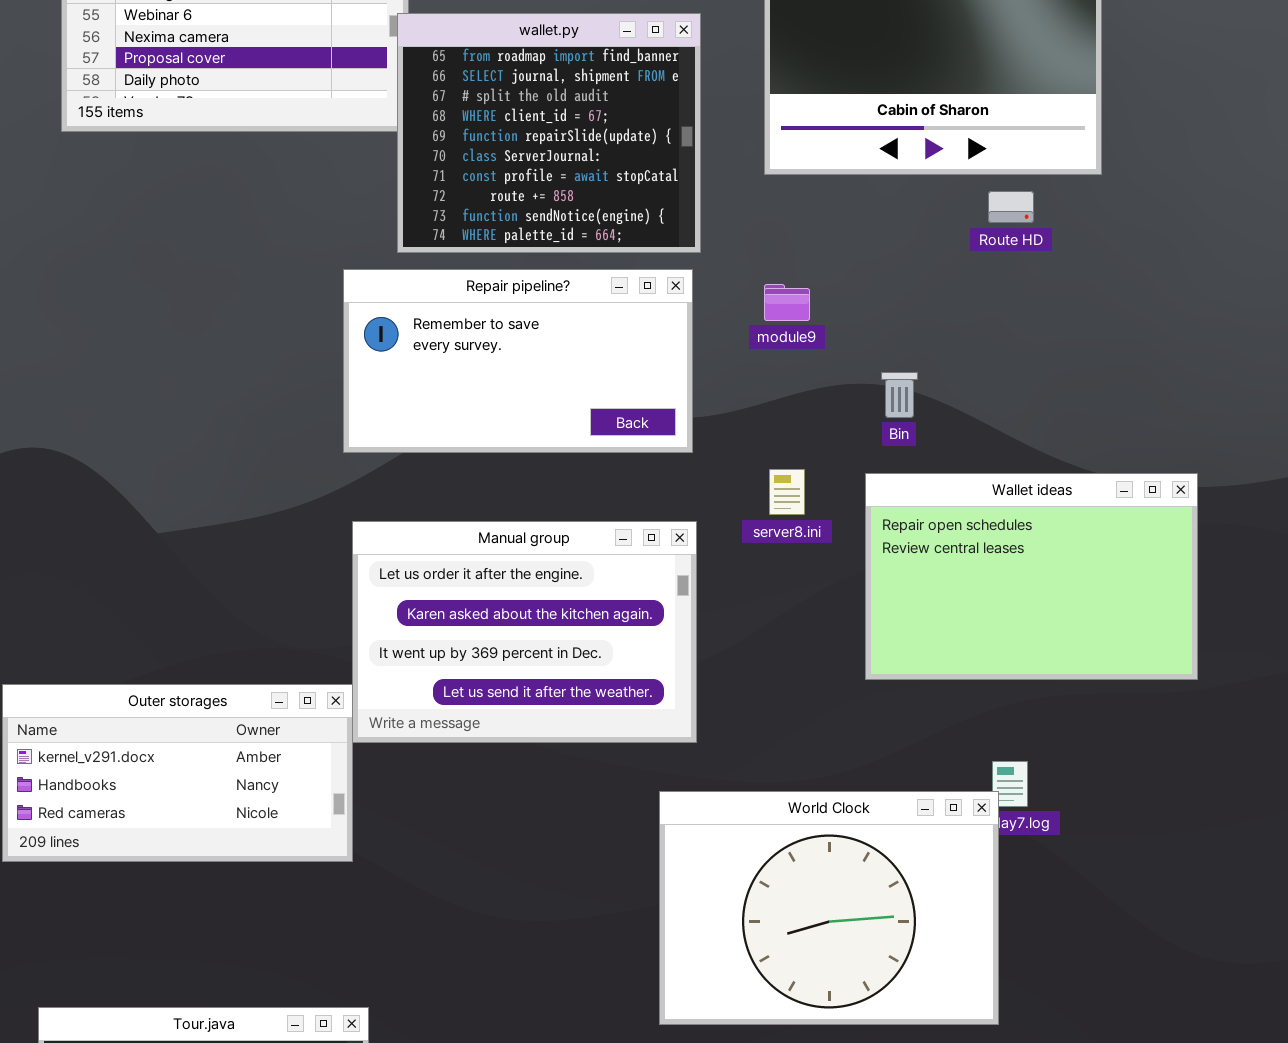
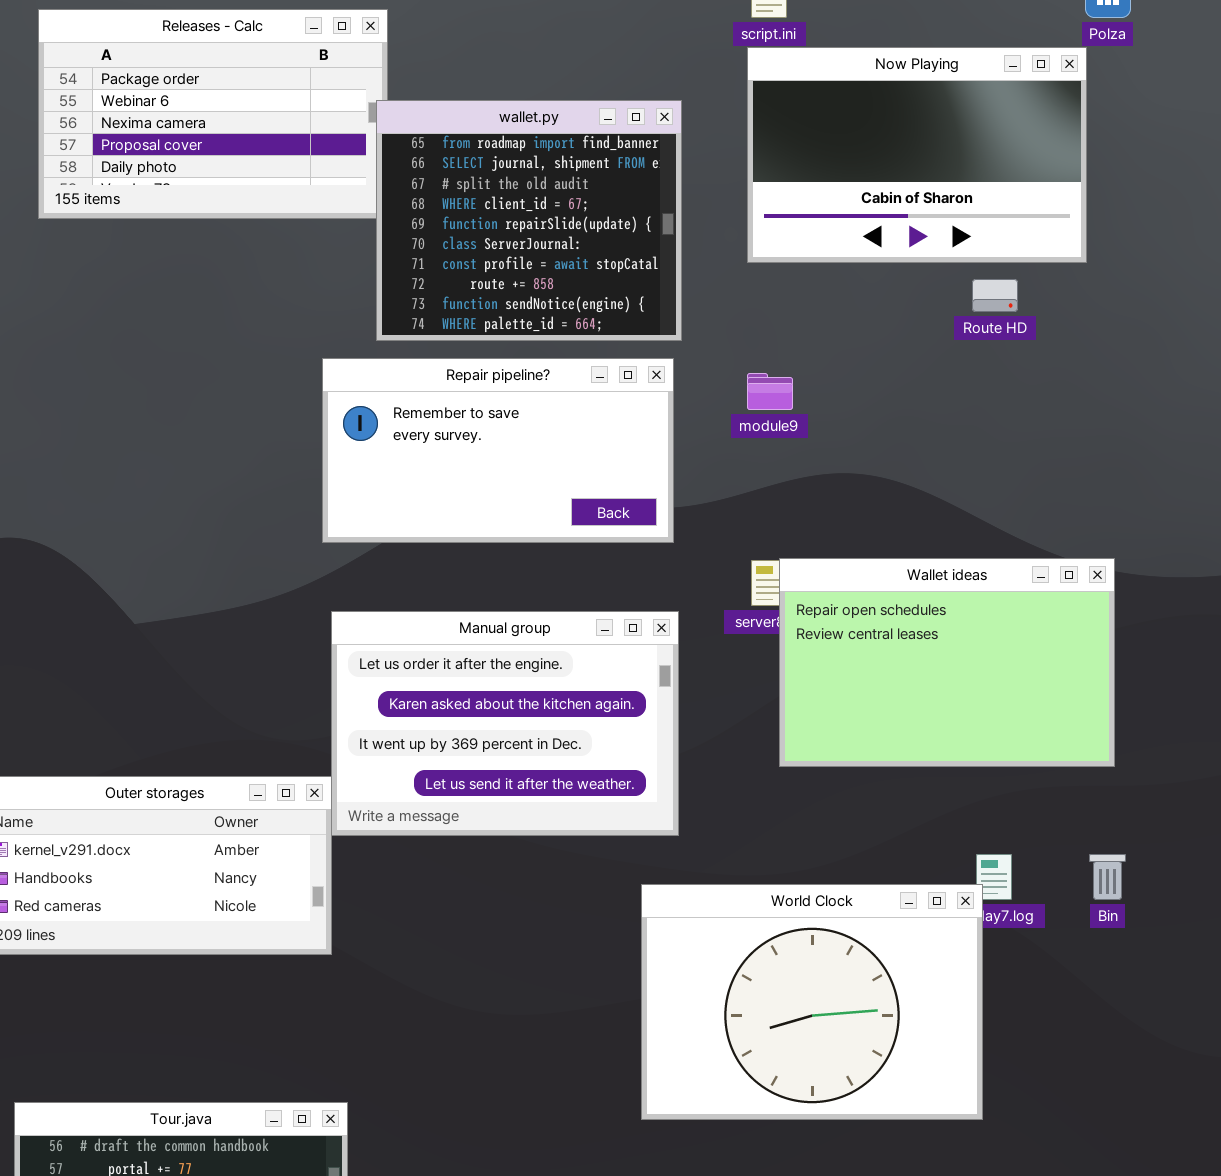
Bin: [881,372,918,418] -> [1089,854,1126,900], moved
Wallet ideas: [865,473,1198,680] -> [779,558,1115,767], moved

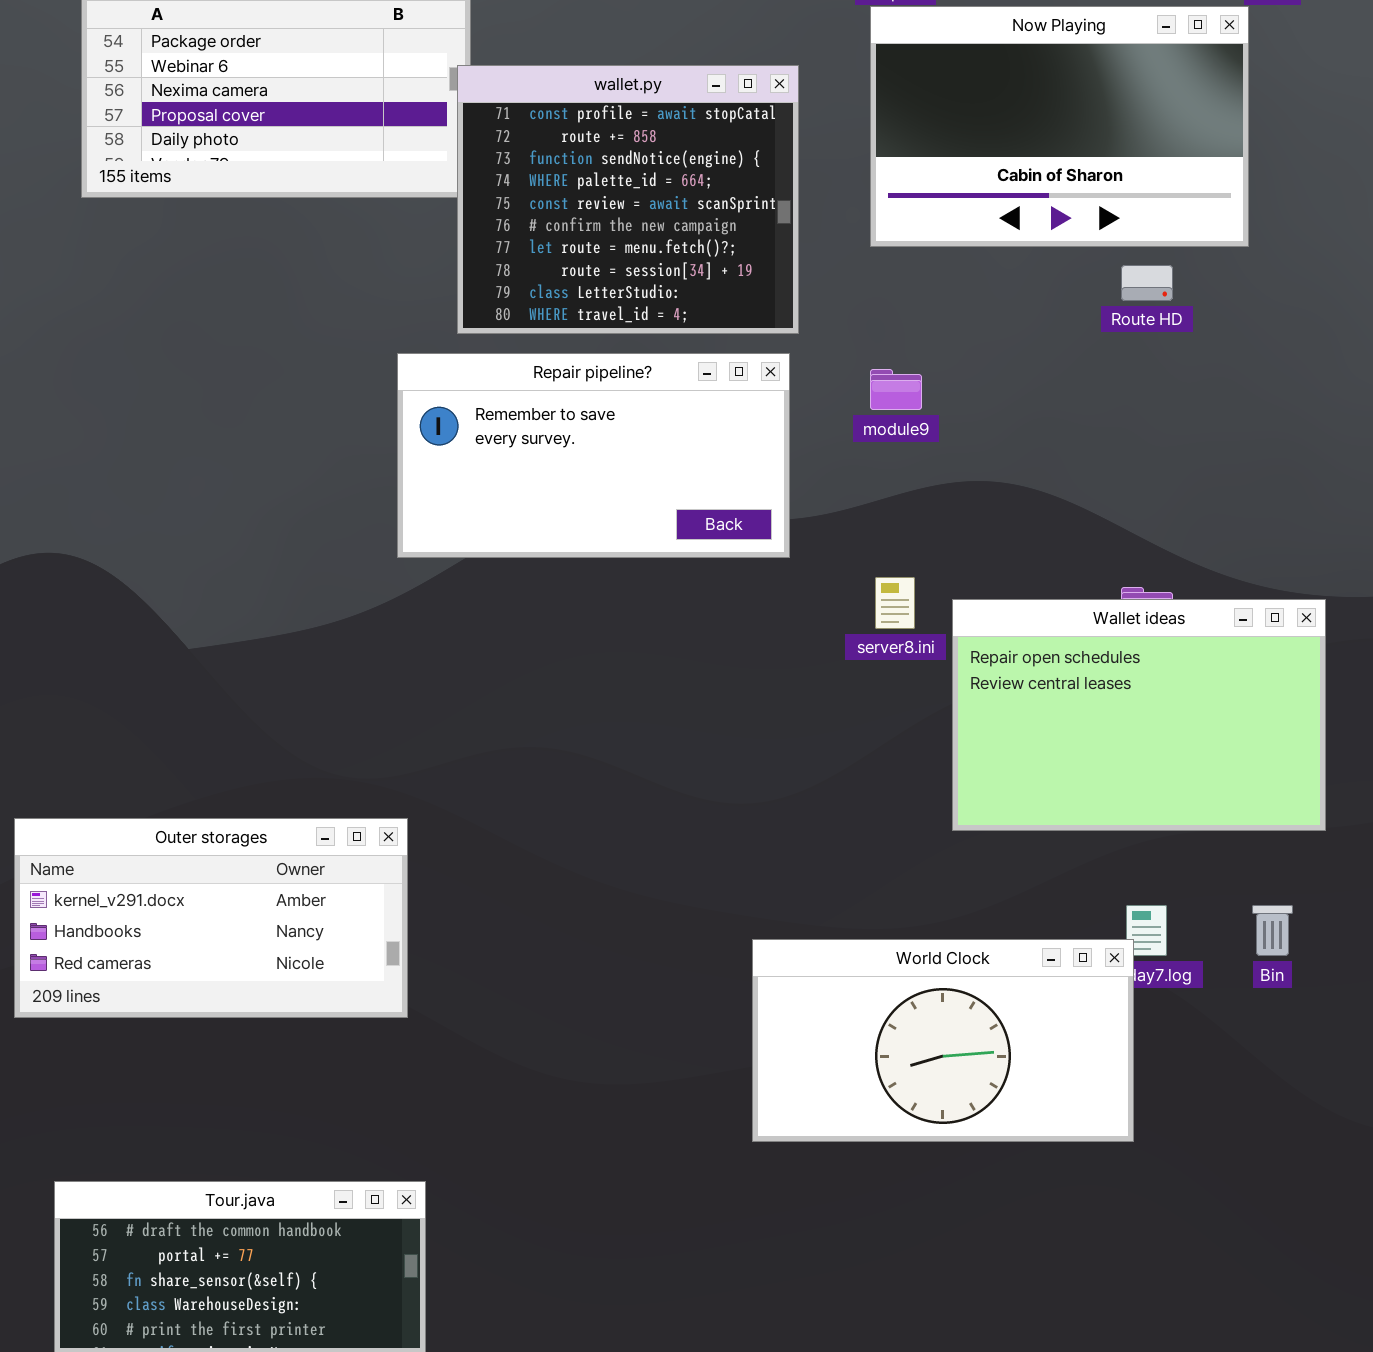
wallet.py: [376,100,682,341] -> [457,65,799,334], scrolled down 6 rows
Wallet ideas: [779,558,1115,767] -> [952,599,1326,831], moved
Manual group: [331,611,679,836] -> none, closed
World Clock: [641,884,983,1120] -> [752,939,1134,1142], resized

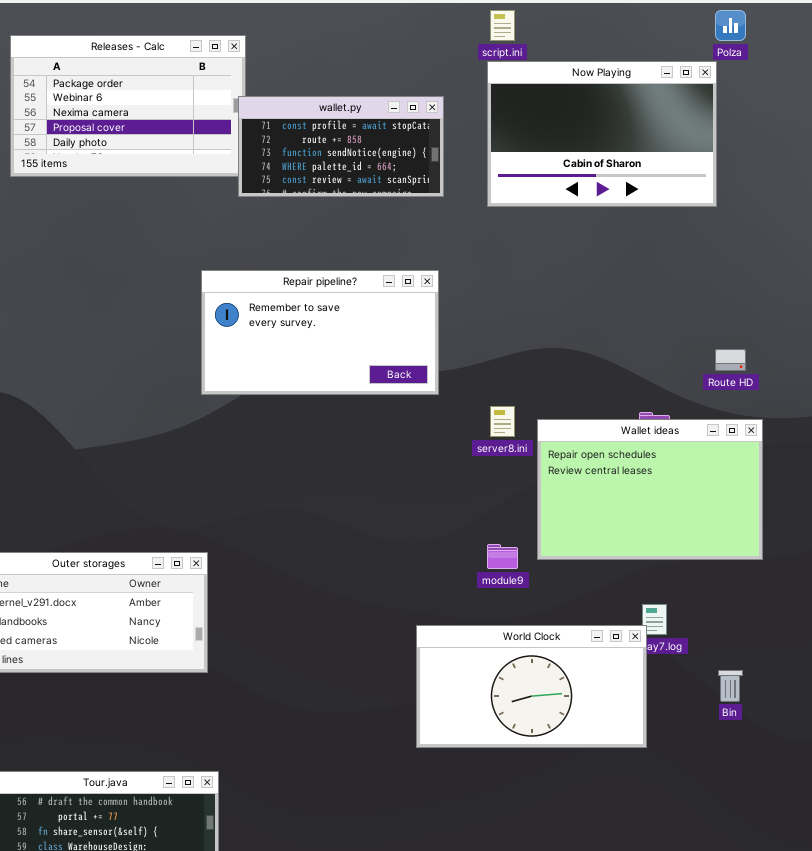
wallet.py: [457,65,799,334] -> [238,96,444,197], resized
Route HD: [1121,265,1173,301] -> [715,349,746,371], moved
module9: [870,369,922,410] -> [487,544,518,569], moved
Bin: [1252,905,1293,956] -> [718,670,743,702], moved

